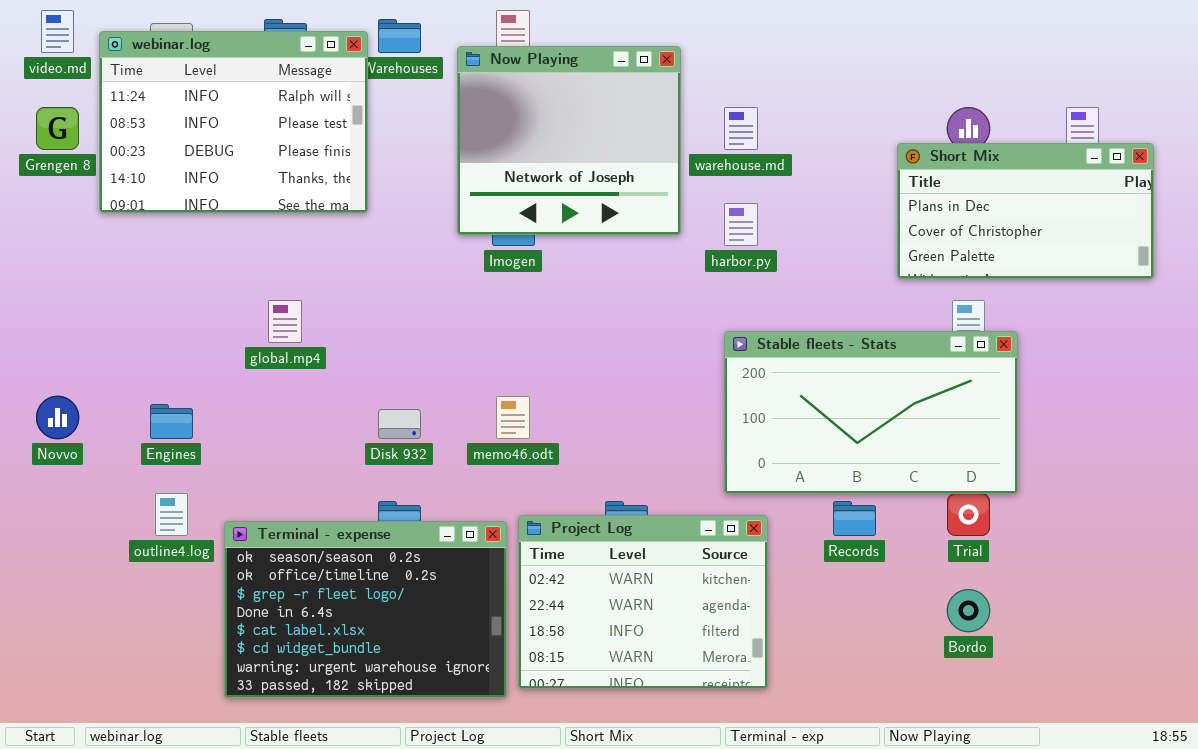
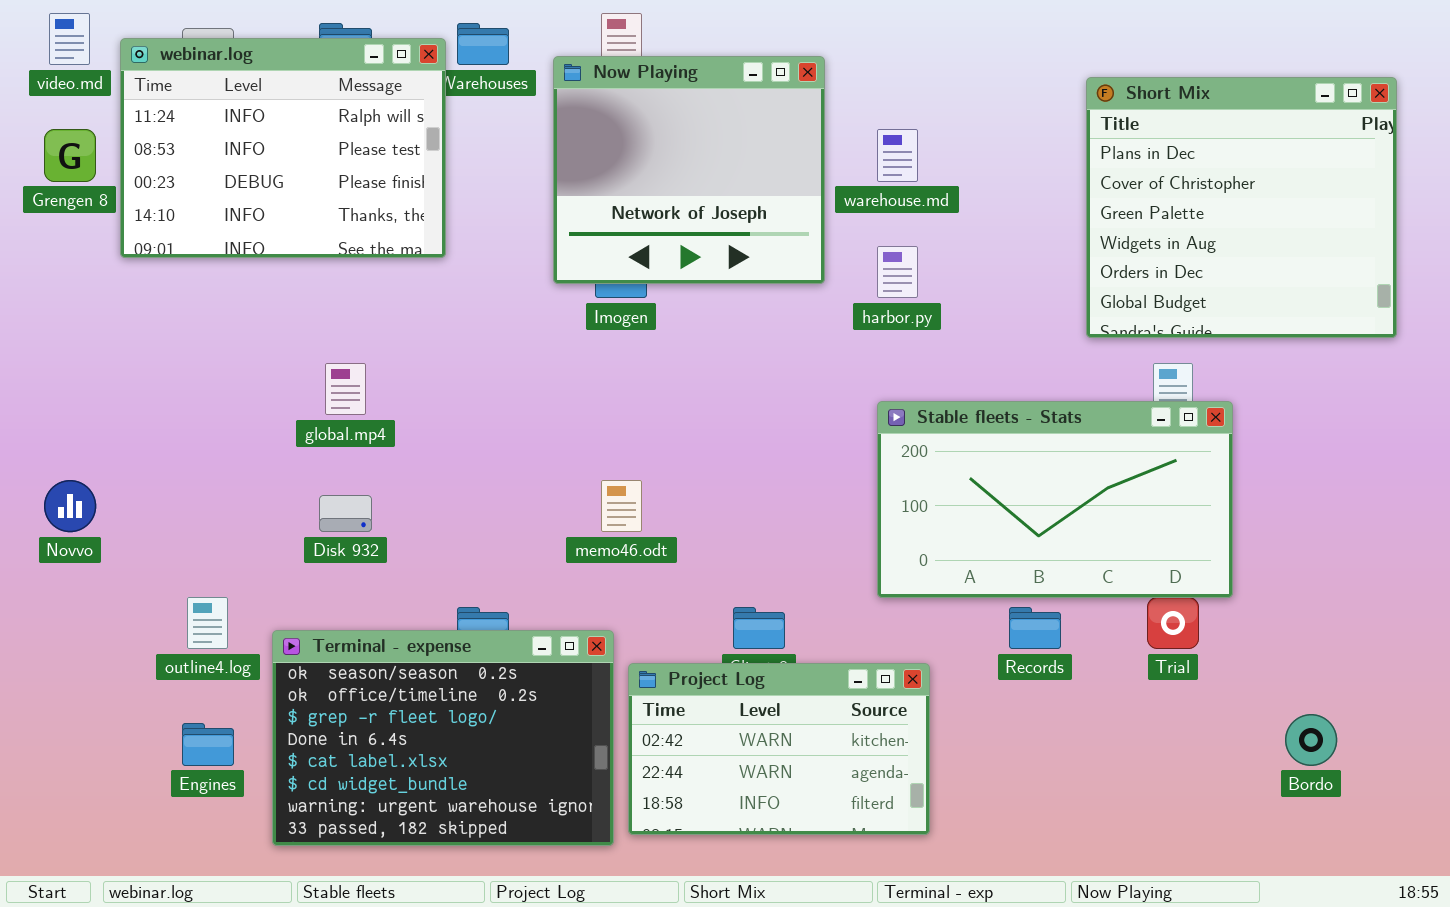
Short Mix: [897,143,1154,279] -> [1086,77,1397,338], resized
Engines: [150,404,193,439] -> [182,723,234,766], moved
Disk 932: [378,409,421,439] -> [319,495,372,532], moved
Project Log: [518,515,768,689] -> [628,663,930,835], resized
Bordo: [947,589,990,632] -> [1285,714,1337,766], moved

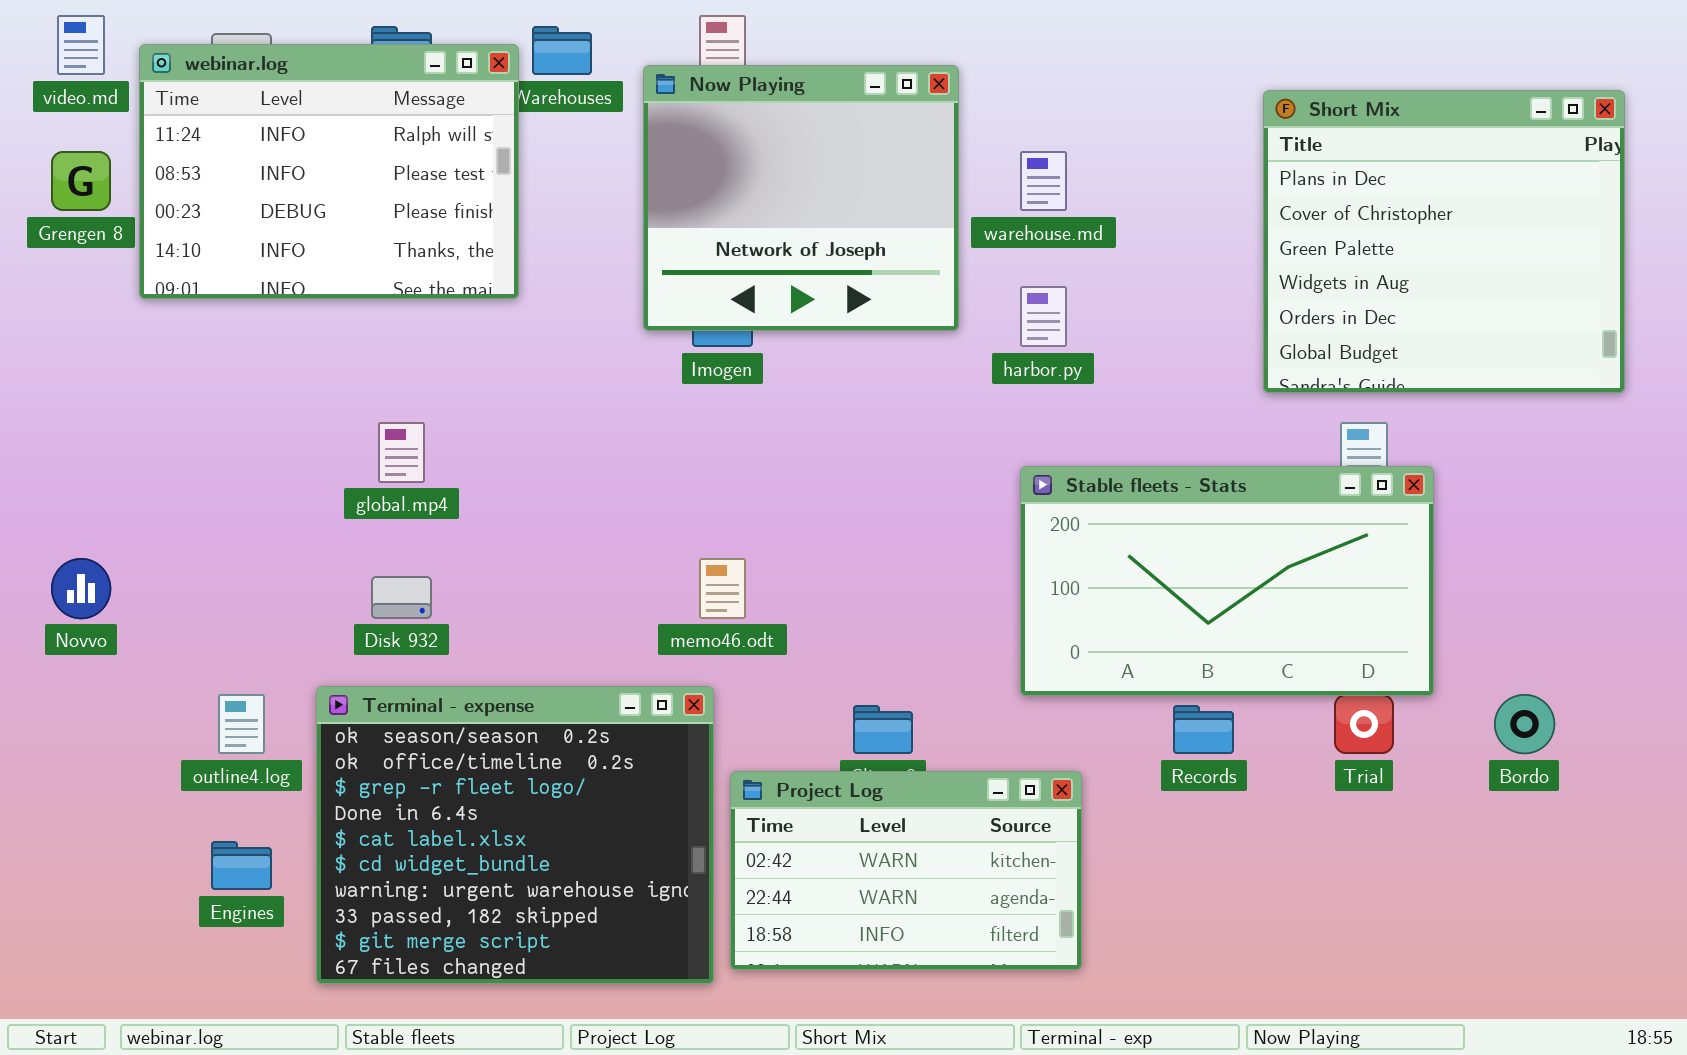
Terminal - expense: [272,630,614,846] -> [316,686,714,984], resized
Bordo: [1285,714,1337,766] -> [1494,694,1555,754], moved

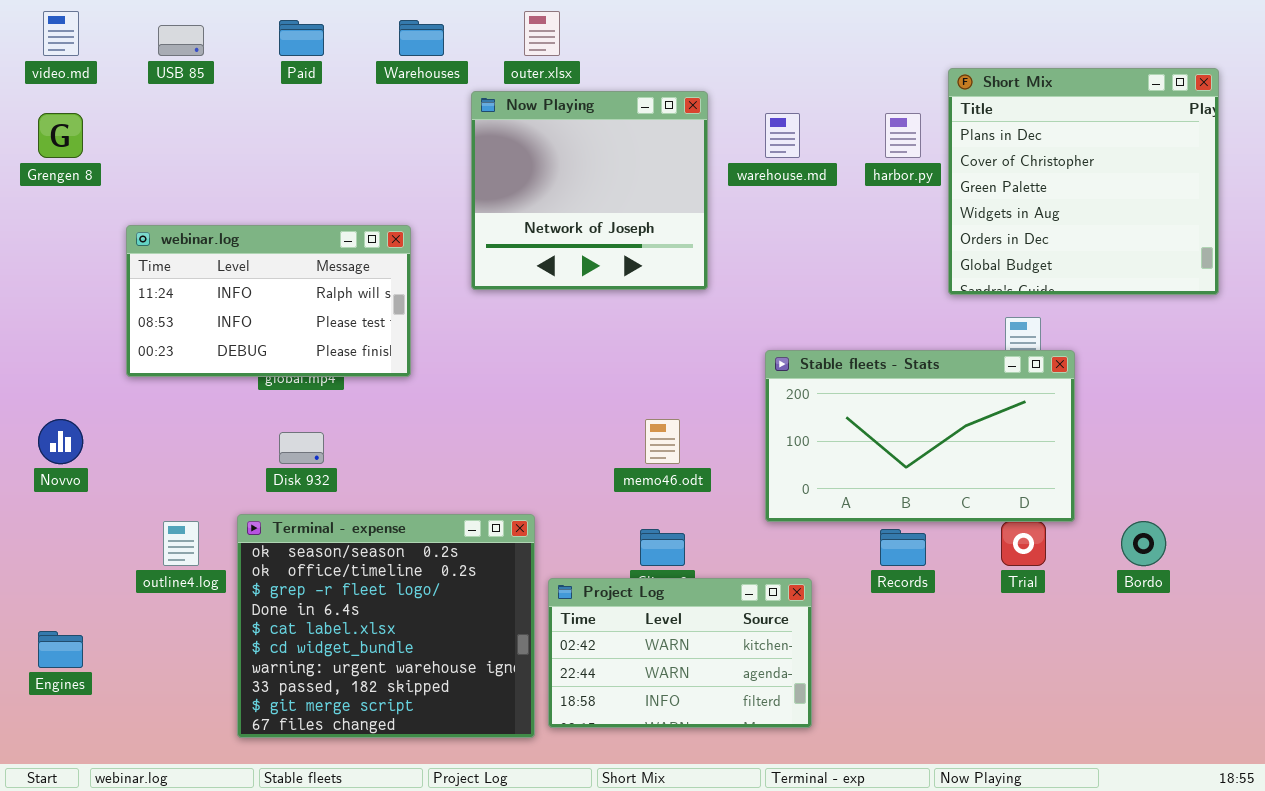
webinar.log: [139,44,519,299] -> [126,225,411,377], moved, resized
Now Playing: [643,65,959,331] -> [471,91,708,290], moved
harbor.py: [1020,286,1067,347] -> [885,113,921,158], moved
memo46.odt: [699,558,746,619] -> [645,419,680,464], moved
Engines: [211,841,272,890] -> [38,631,83,668], moved

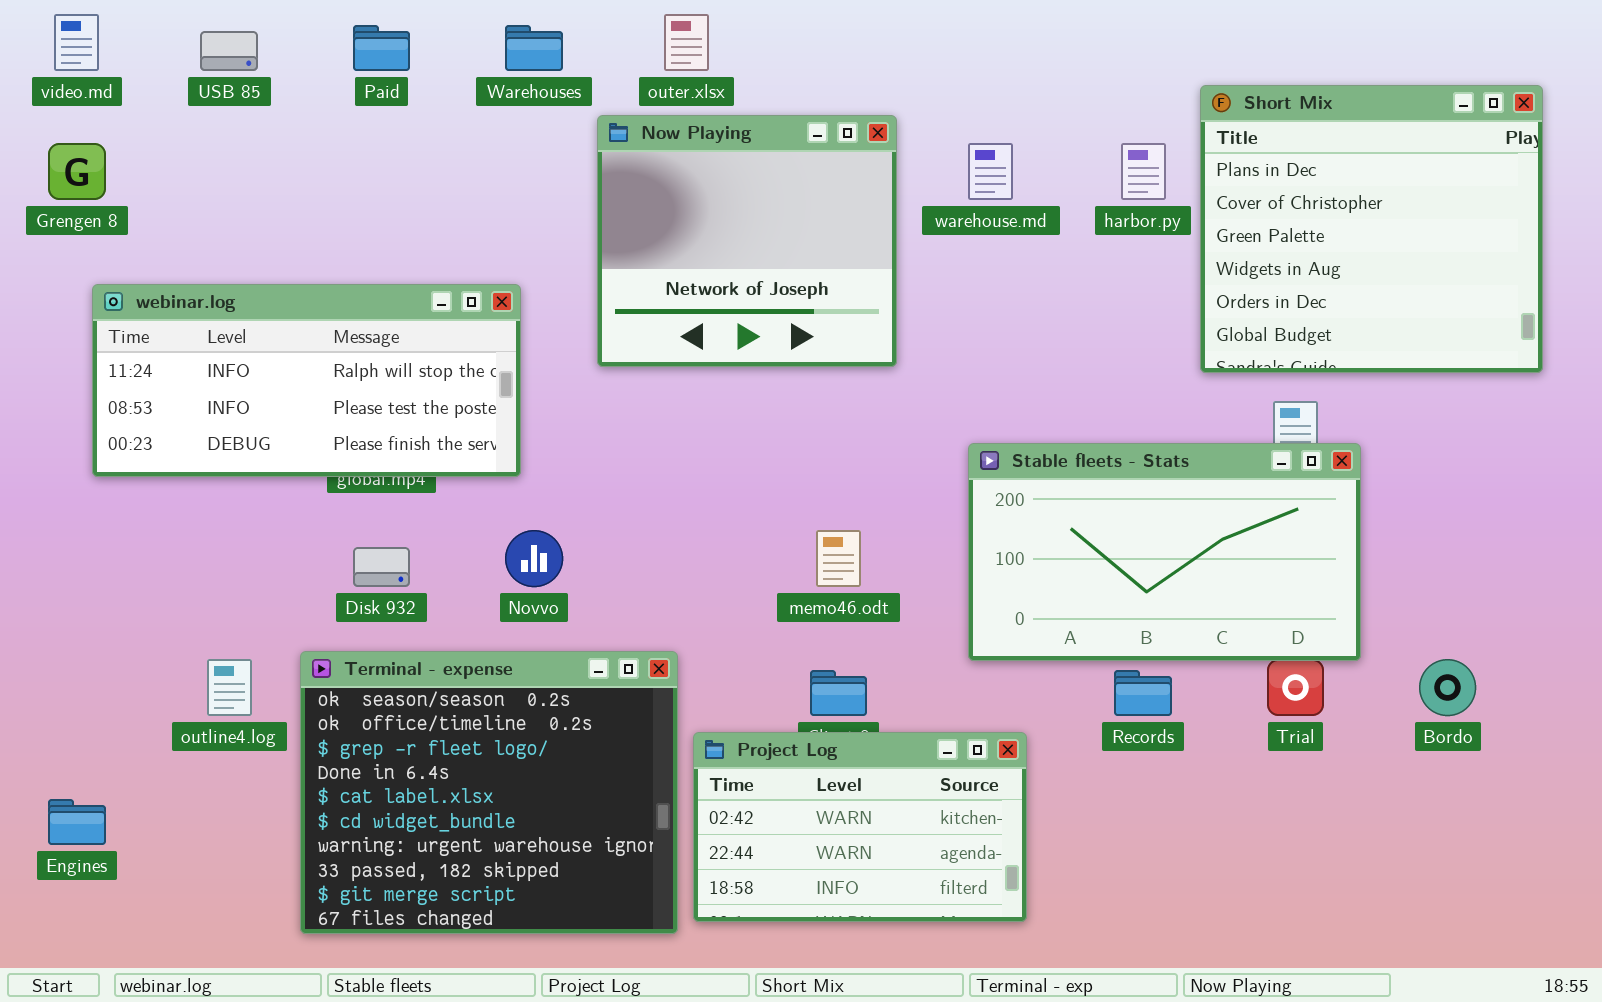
webinar.log: [126,225,411,377] -> [92,284,521,477], resized
Novvo: [38,419,83,464] -> [505,530,563,587], moved

